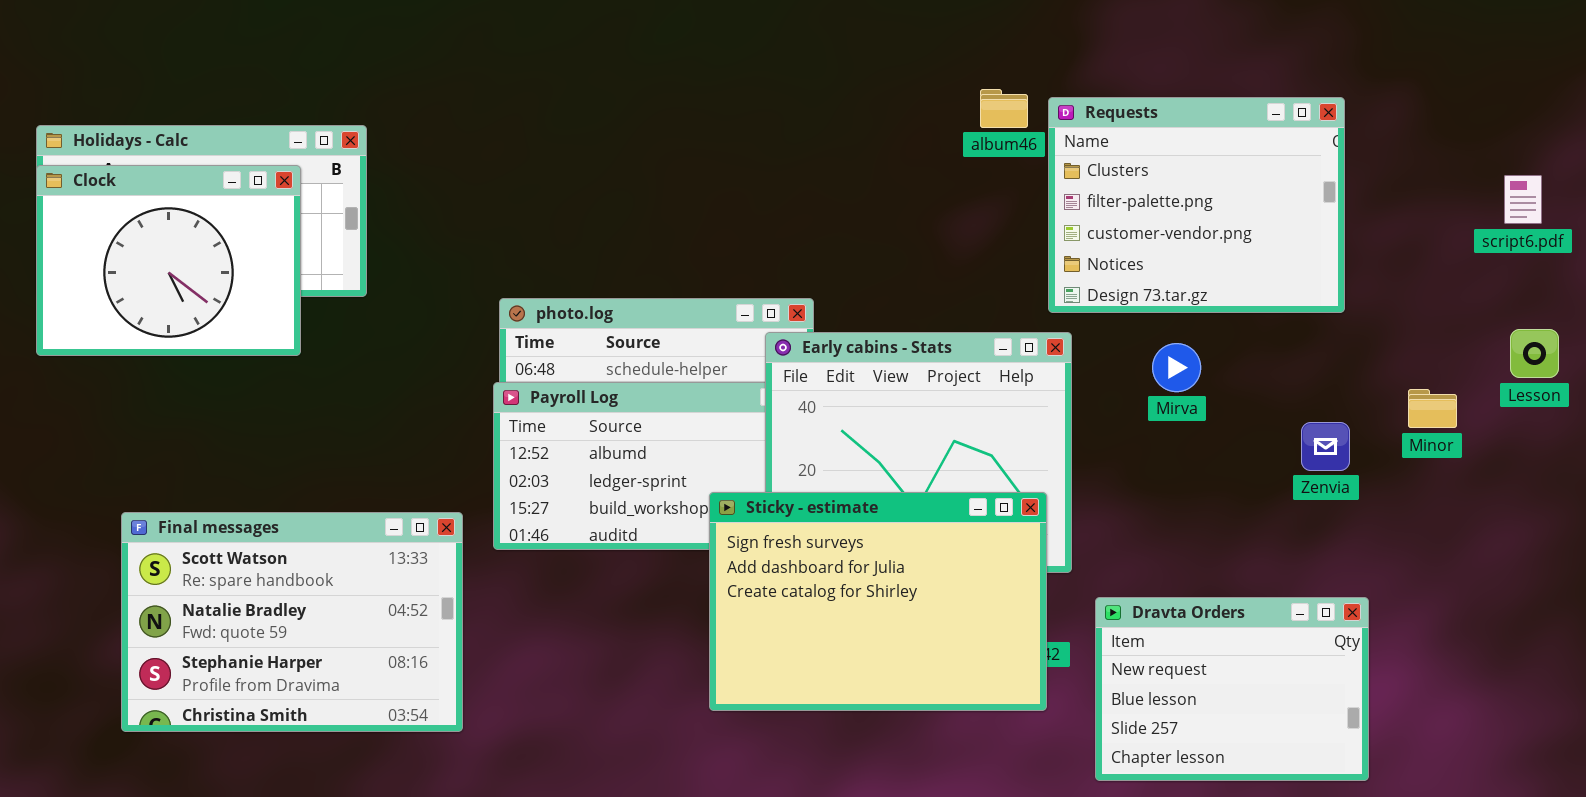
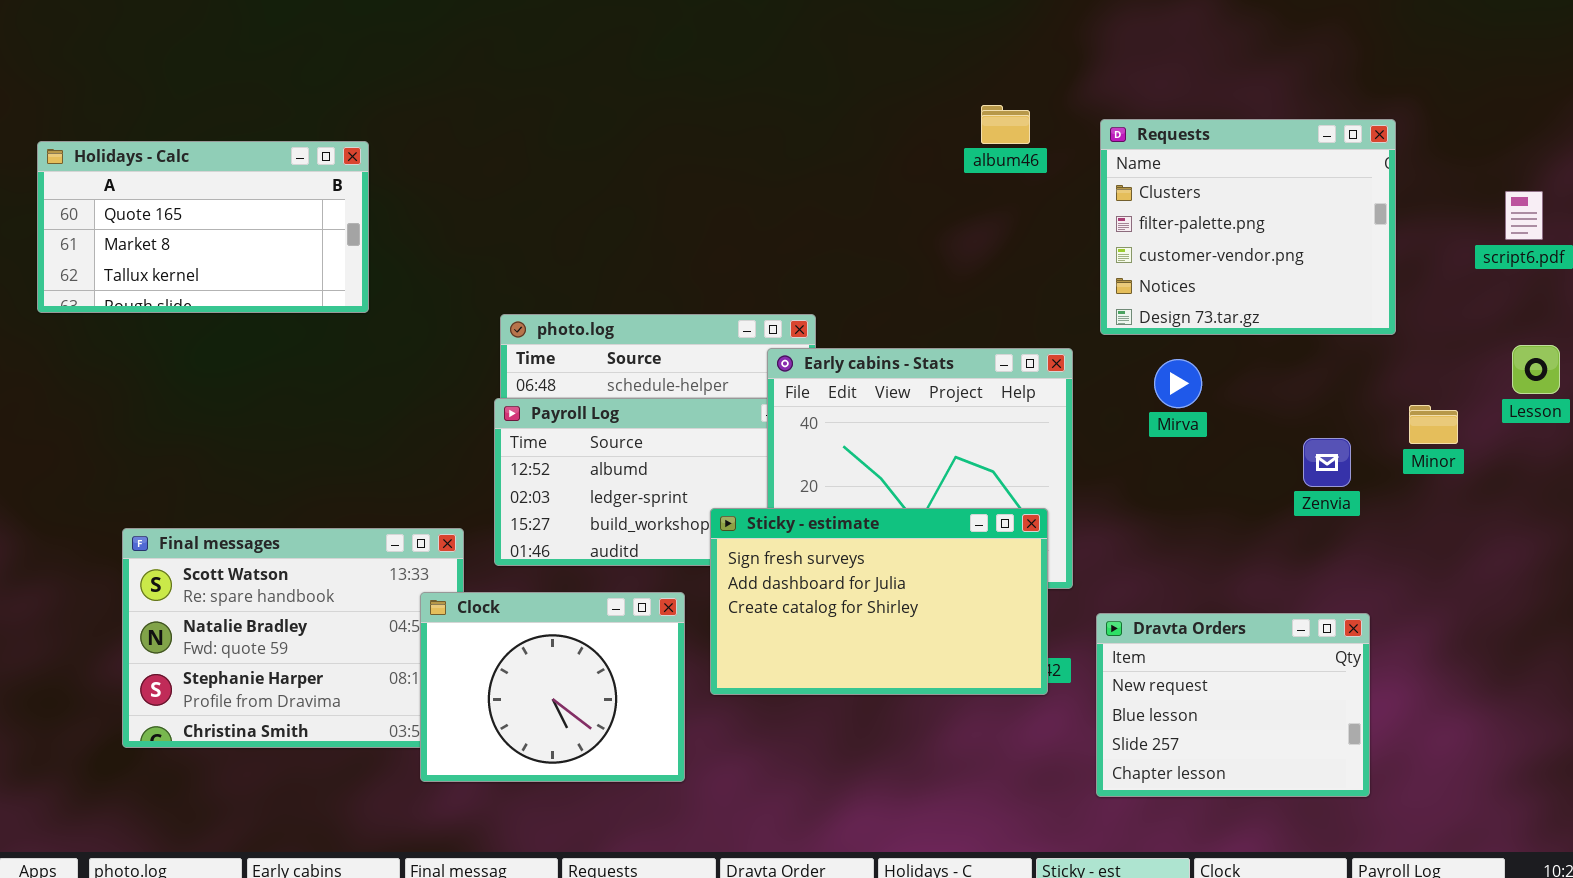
Requests: [1048,97,1345,313] -> [1100,119,1396,335], moved
Clock: [36,165,301,356] -> [420,592,685,782], moved
Sticky - estimate: [709,492,1047,711] -> [710,508,1048,695], resized

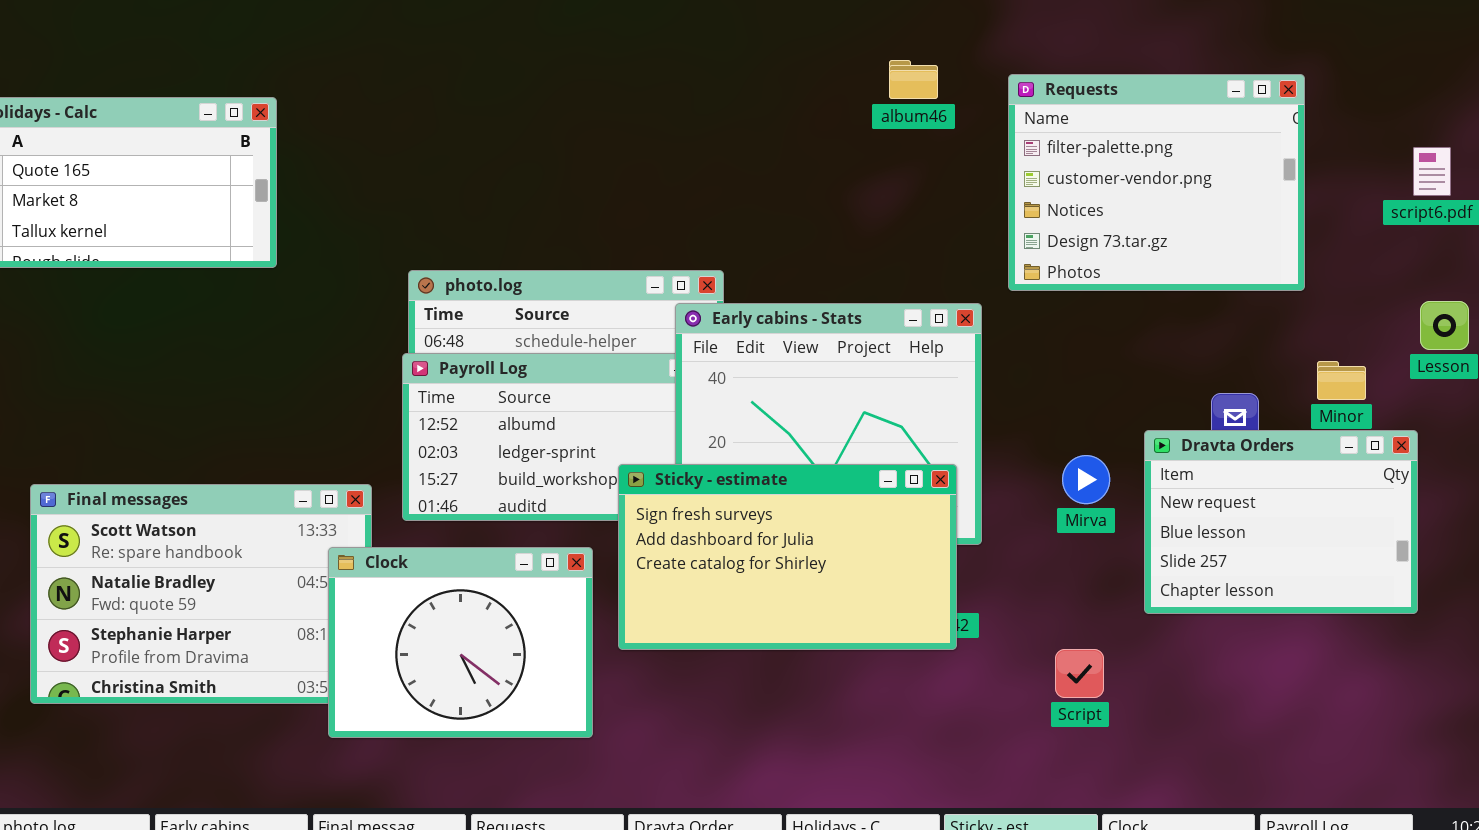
Requests: [1100,119,1396,335] -> [1008,74,1305,291], scrolled down 1 row
Mirva: [1154,359,1202,408] -> [1062,455,1110,504], moved
Dravta Orders: [1096,613,1370,797] -> [1144,430,1418,614], moved

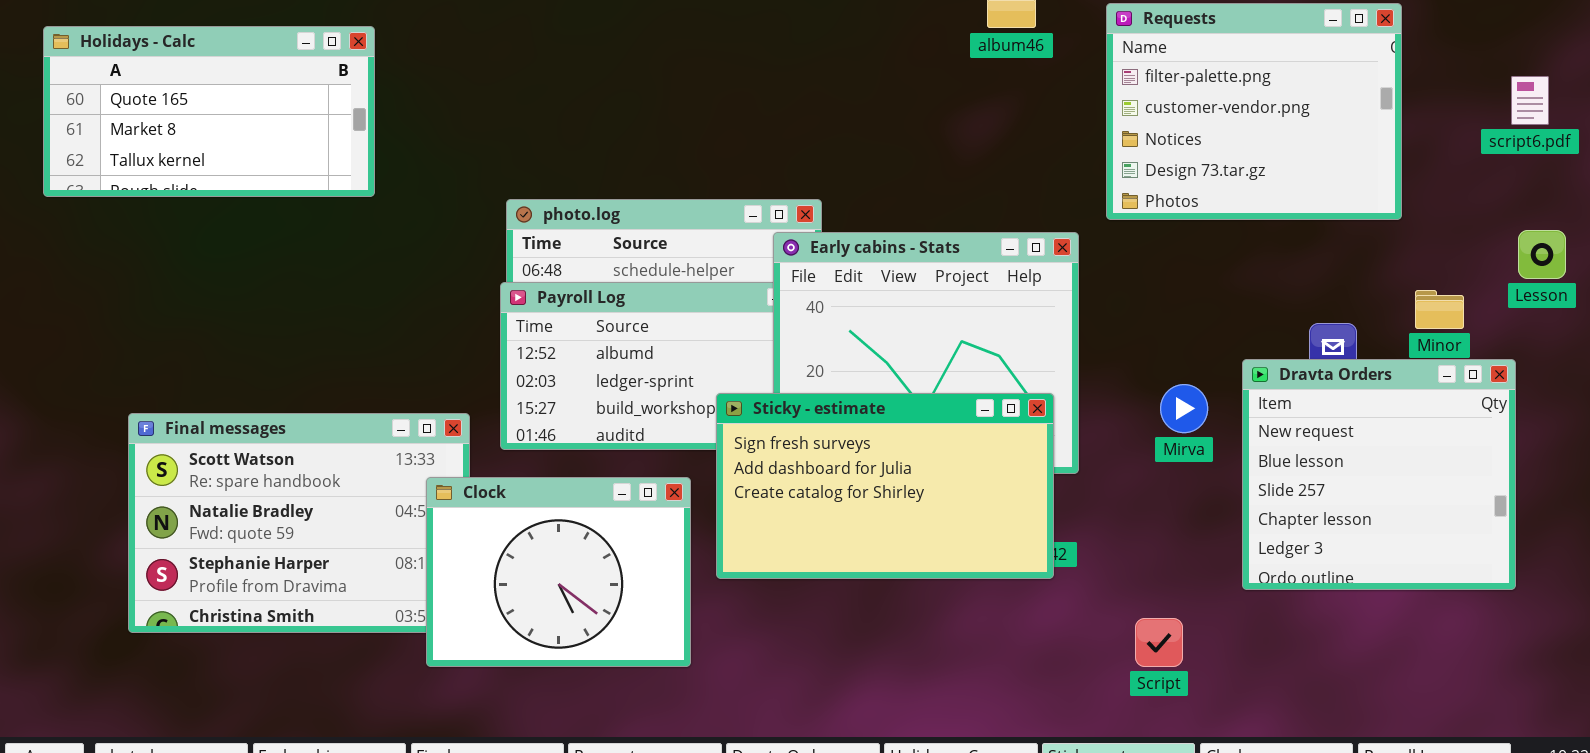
Dravta Orders: [1144,430,1418,614] -> [1242,359,1516,590], resized
Script: [1055,649,1104,698] -> [1135,618,1183,667], moved

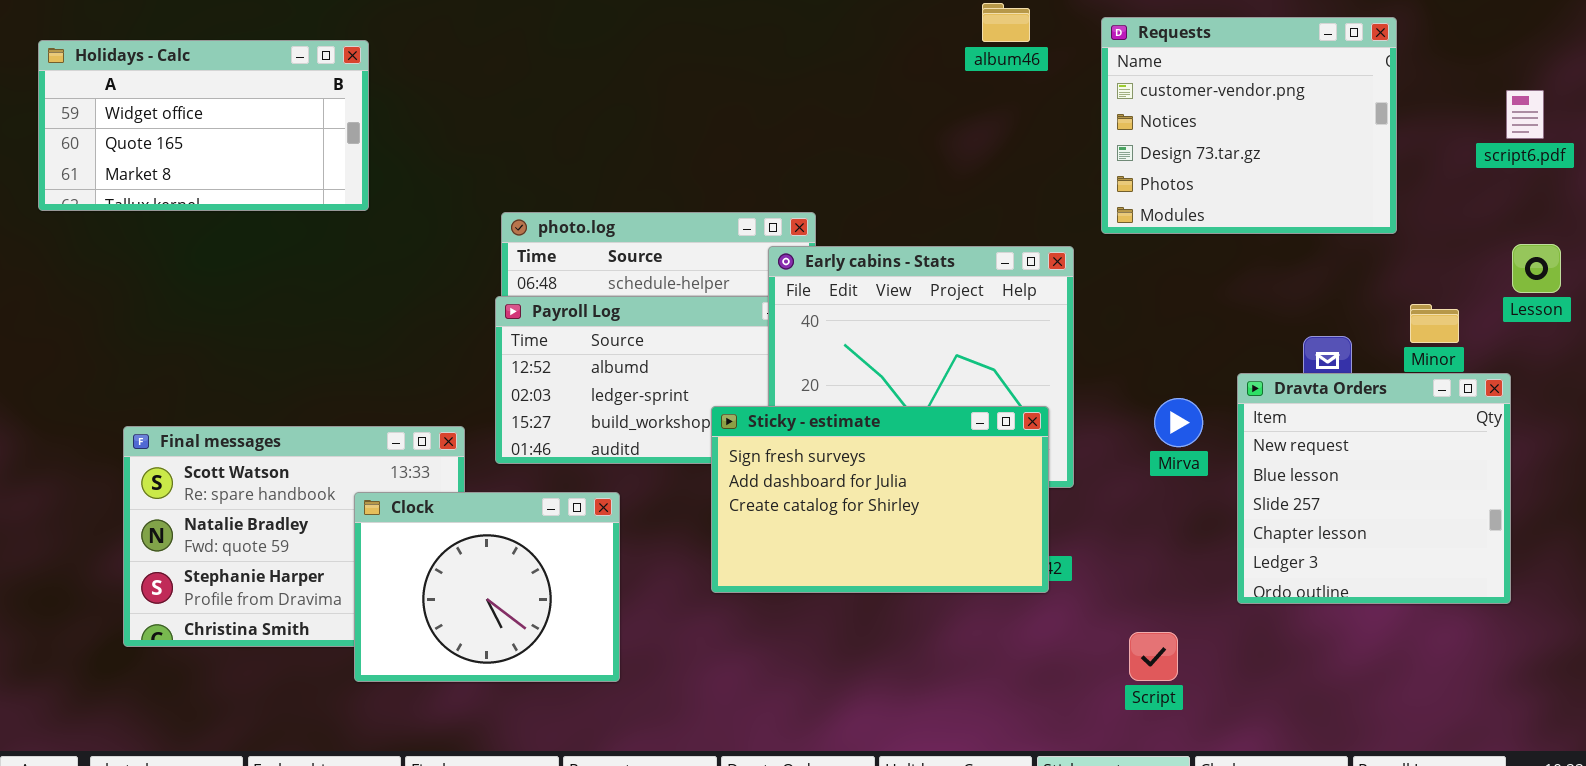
Requests: [1106,3,1402,220] -> [1101,17,1397,234], scrolled down 1 row
Holidays - Calc: [43,26,375,197] -> [38,40,369,211], scrolled up 1 row
Clock: [426,477,691,667] -> [354,492,620,682], moved

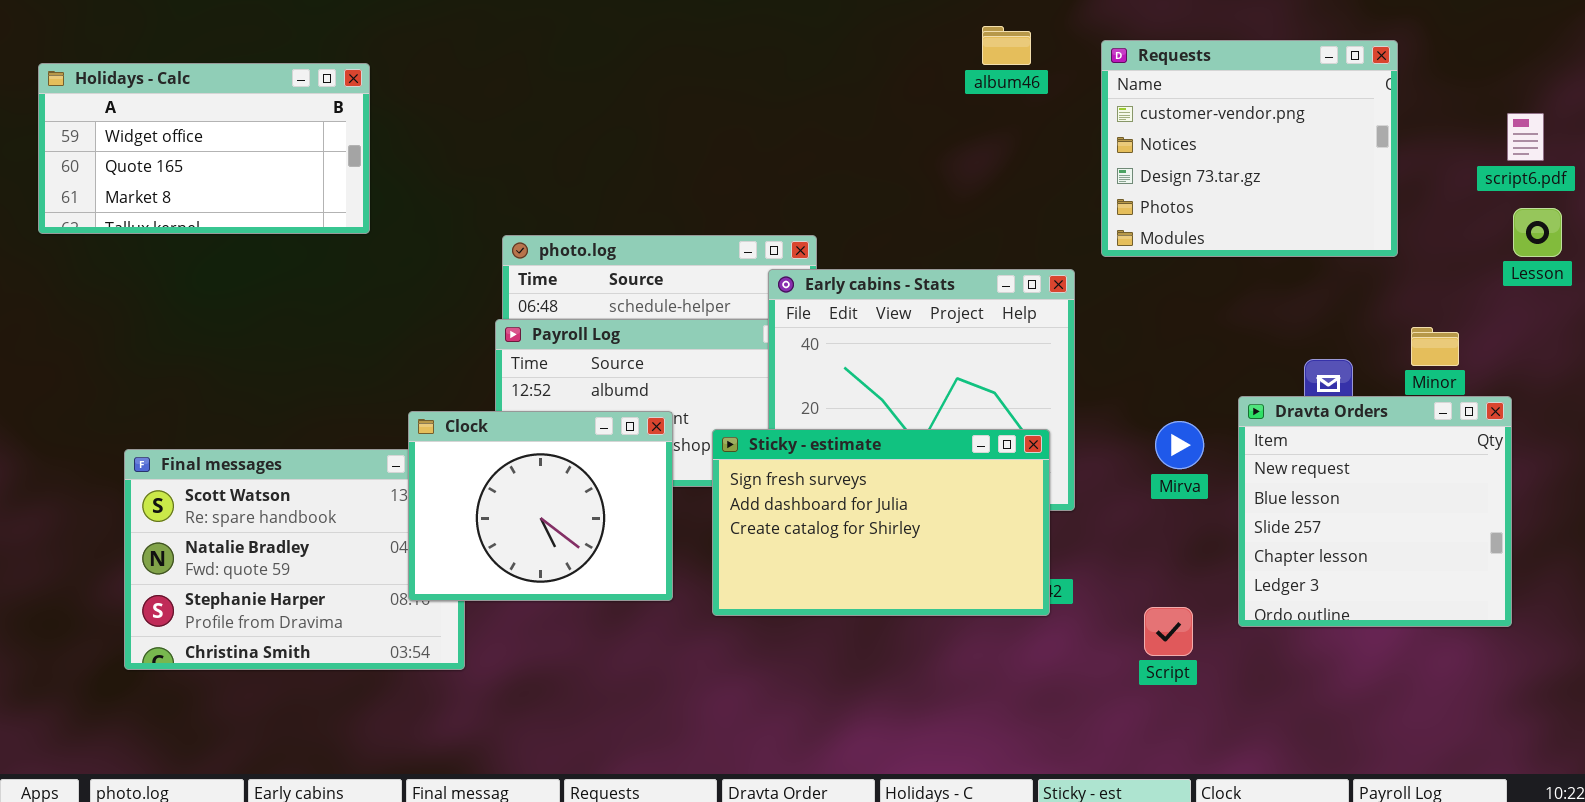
Lesson: [1512,244,1561,293] -> [1513,208,1562,257], moved
Clock: [354,492,620,682] -> [408,411,673,601], moved
Script: [1129,632,1178,681] -> [1144,607,1193,656], moved

